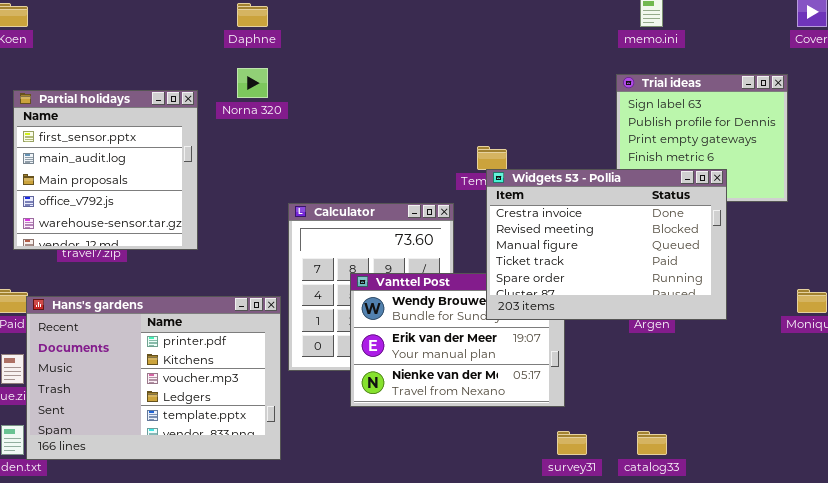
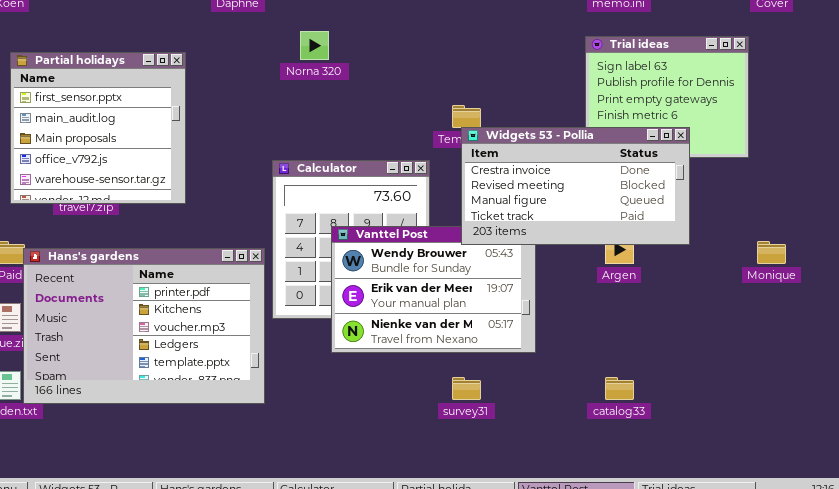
Norna 320: [237,68,268,98] -> [300,31,329,60], moved
Widgets 53 - Pollia: [486,169,727,320] -> [461,127,690,245], resized
survey31: [557,431,587,455] -> [452,377,481,400], moved

